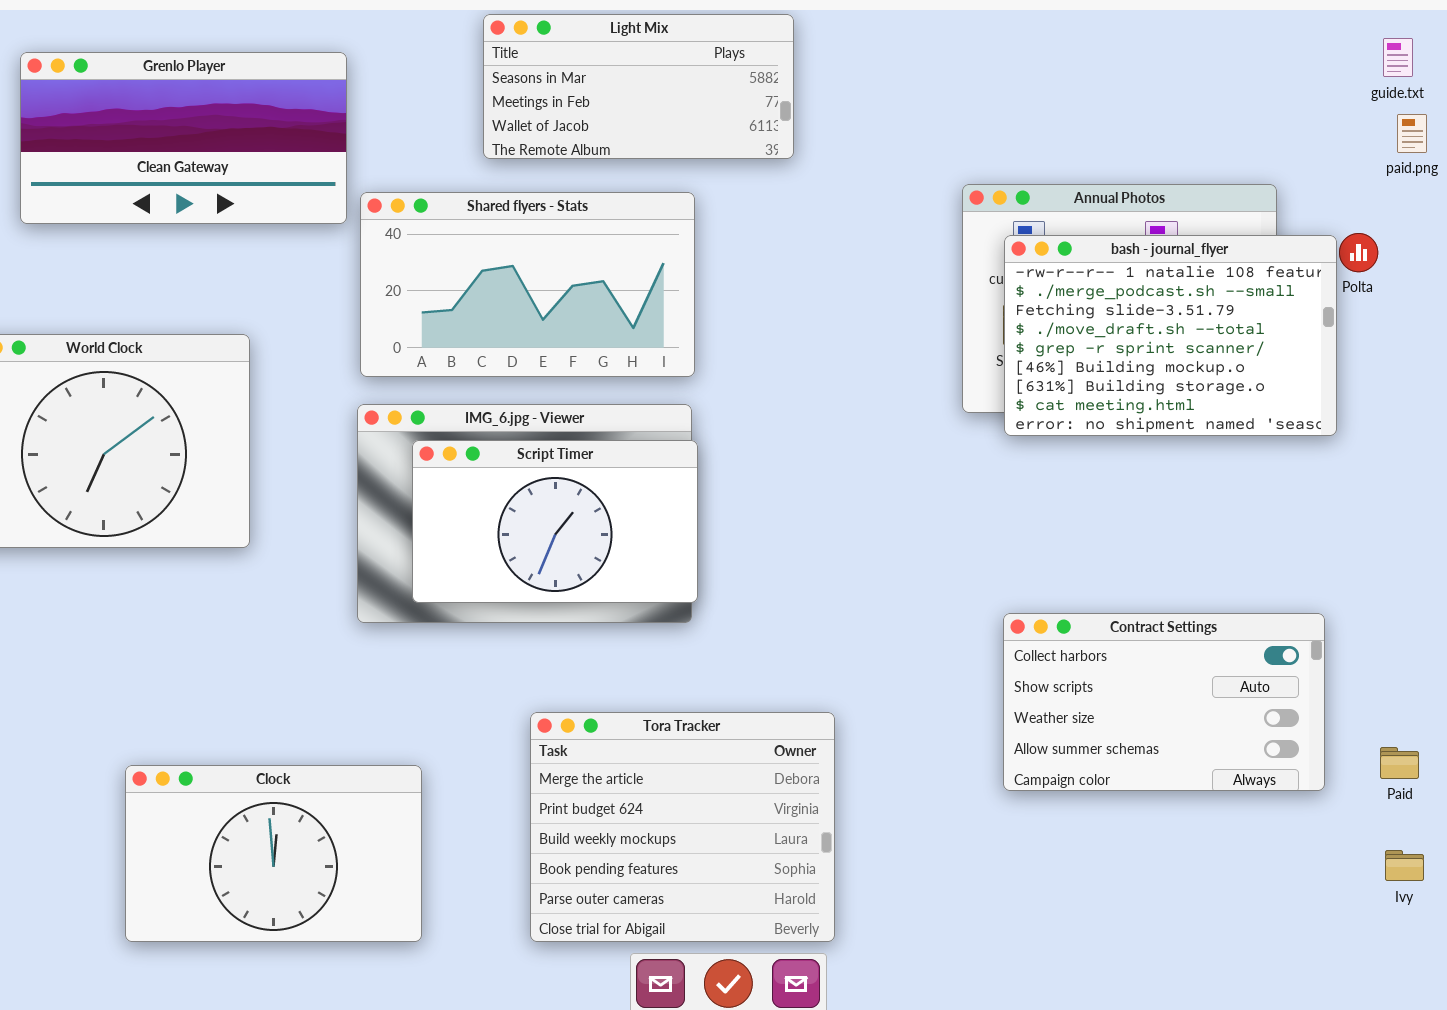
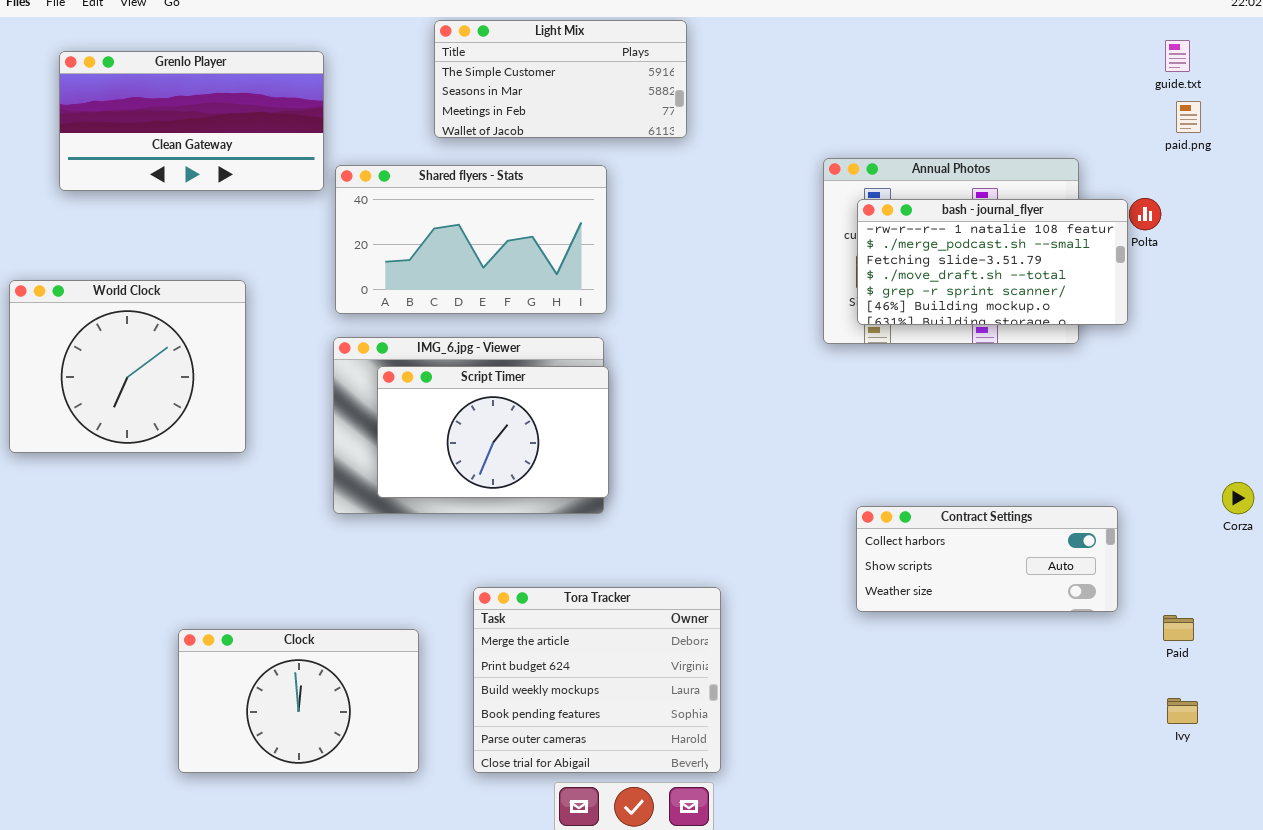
Light Mix: [483,14,794,159] -> [434,20,687,138], scrolled up 1 row
bash - journal_flyer: [1004,235,1337,436] -> [857,199,1128,325], resized
Contract Settings: [1003,613,1325,791] -> [856,506,1118,612], resized
Clock: [125,765,422,942] -> [178,629,419,773], moved

